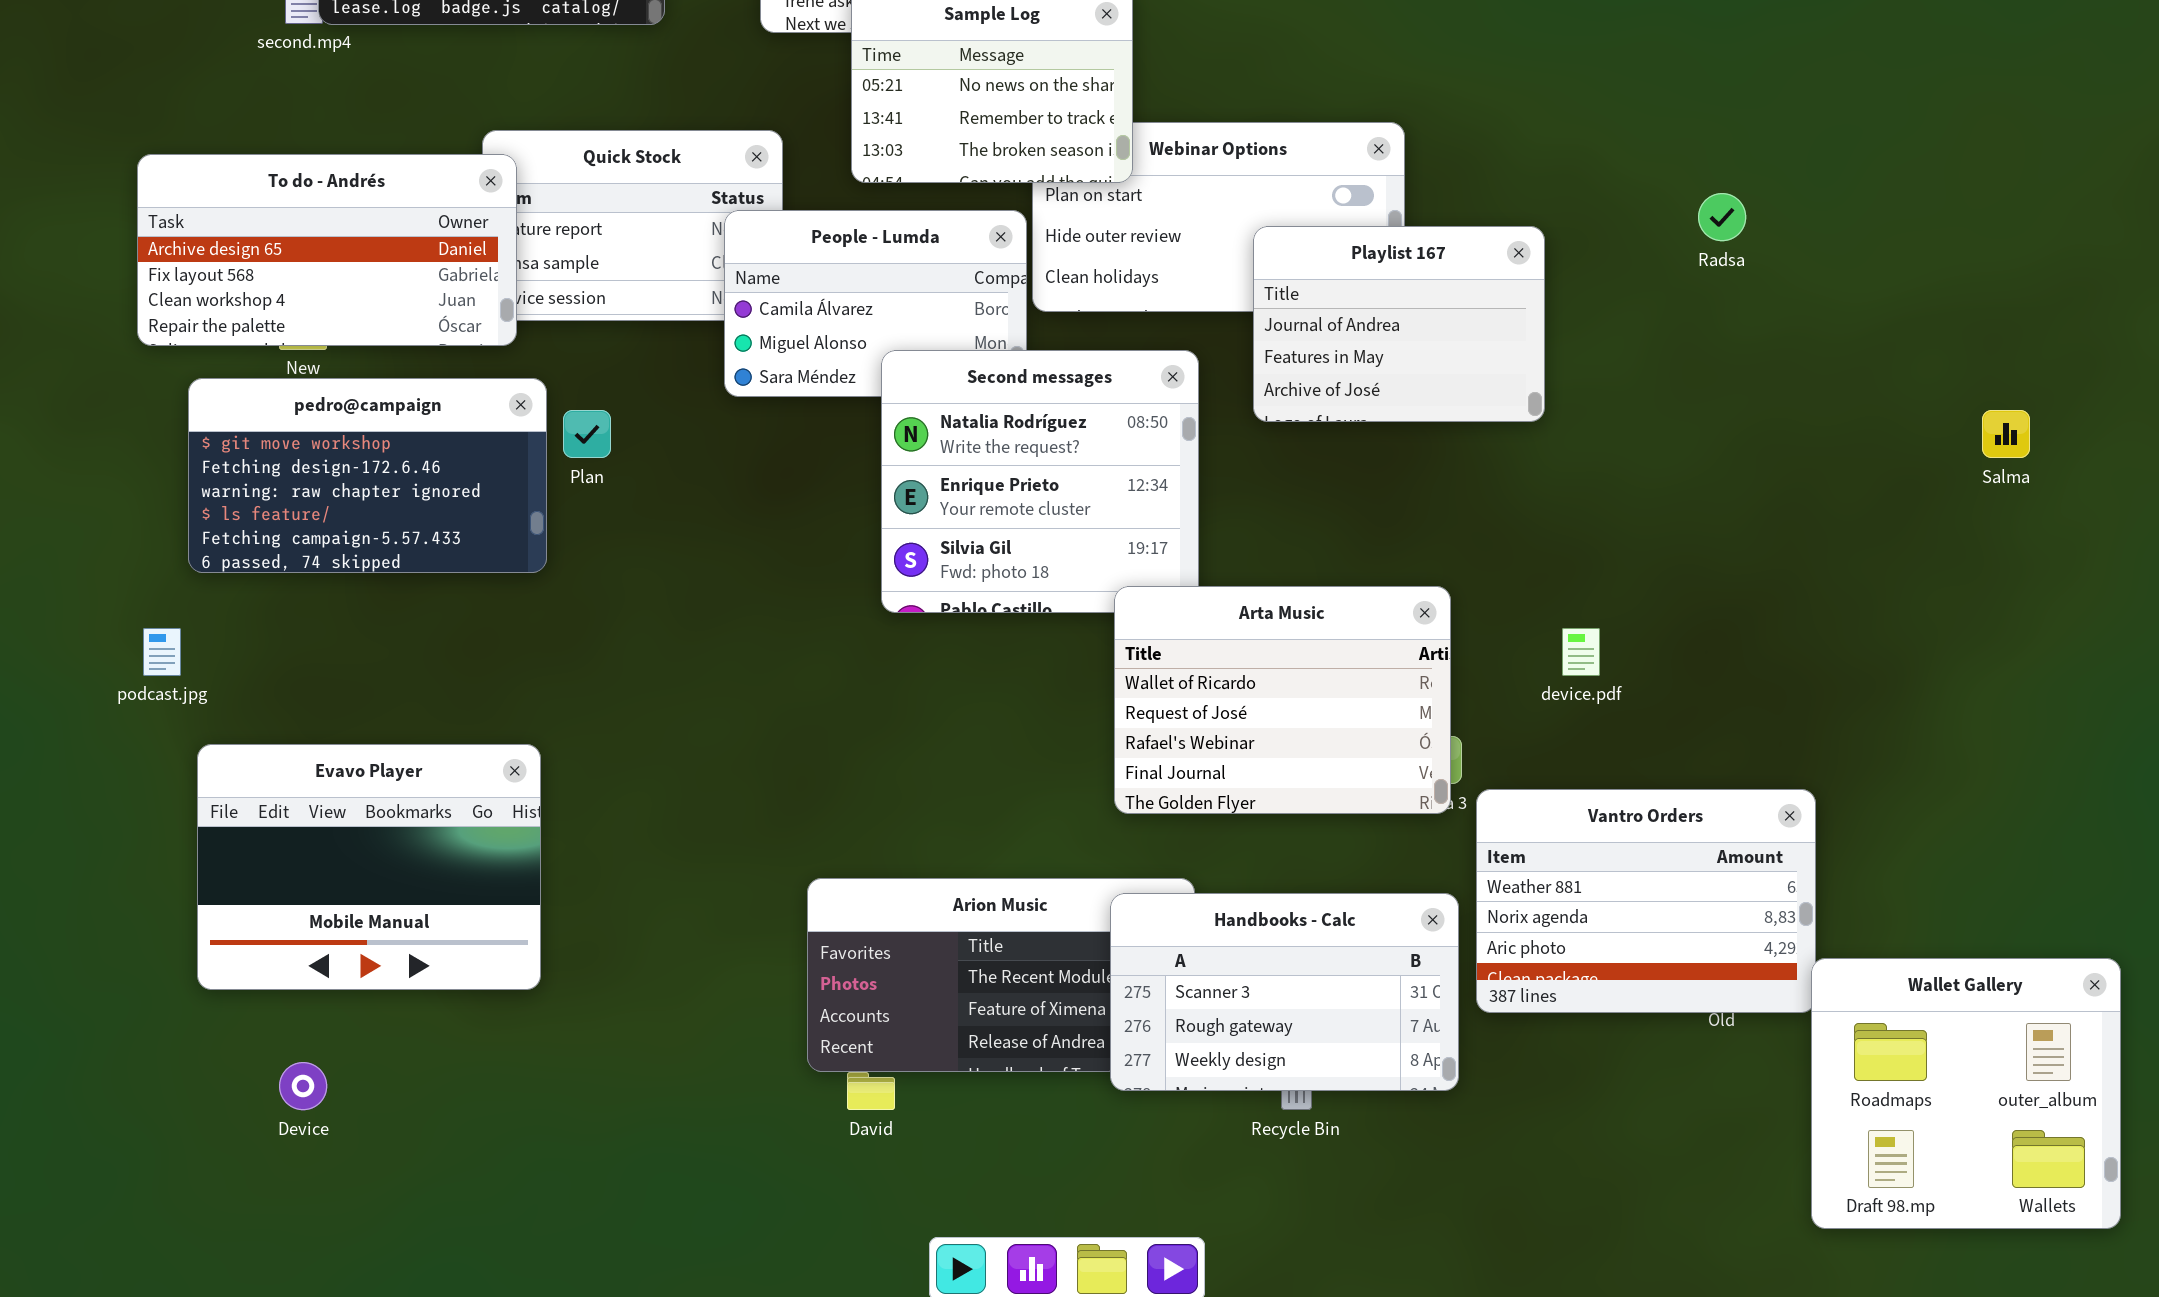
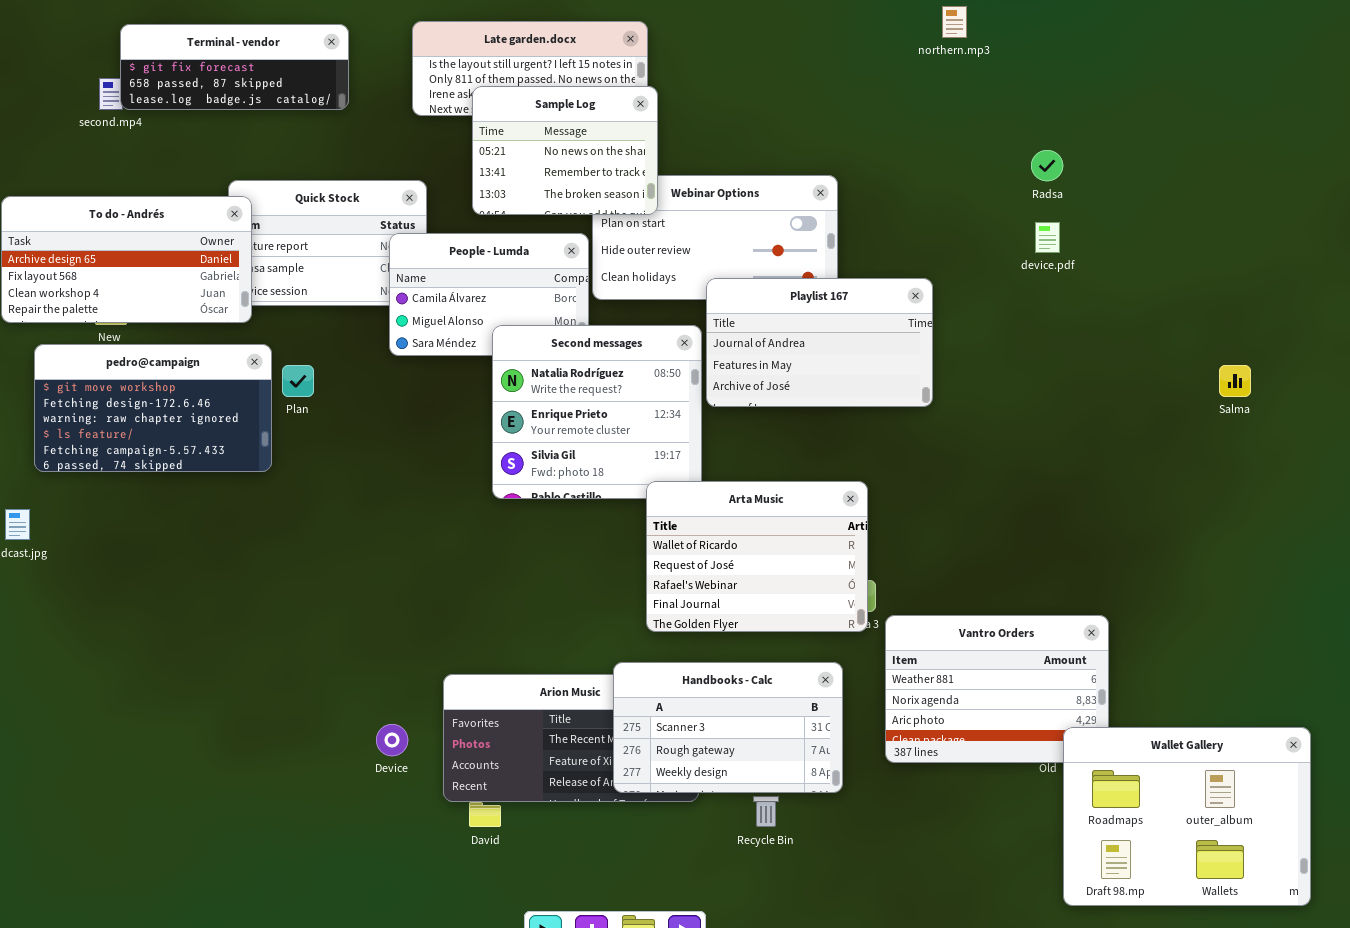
Radsa: [1698,193,1746,241] -> [1031,150,1063,181], moved
Playlist 167: [1253,226,1545,422] -> [706,278,933,407], moved, resized
device.pdf: [1562,628,1600,676] -> [1035,222,1060,253], moved
Evavo Player: [197,744,541,990] -> none, closed
Handbooks - Calc: [1110,893,1459,1091] -> [613,662,843,793], moved
Wallet Gallery: [1811,958,2121,1229] -> [1063,727,1311,906], resized
Device: [279,1062,327,1110] -> [376,724,408,756], moved

